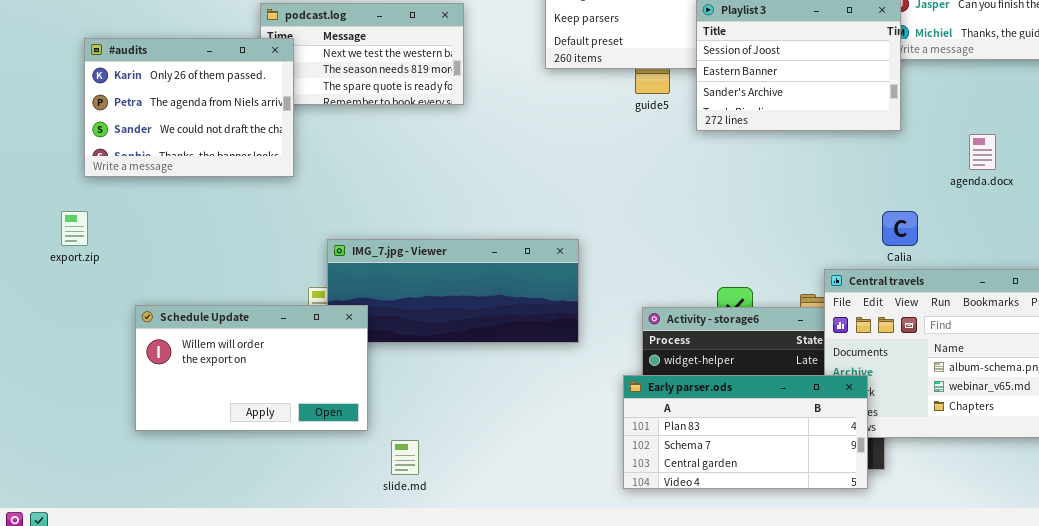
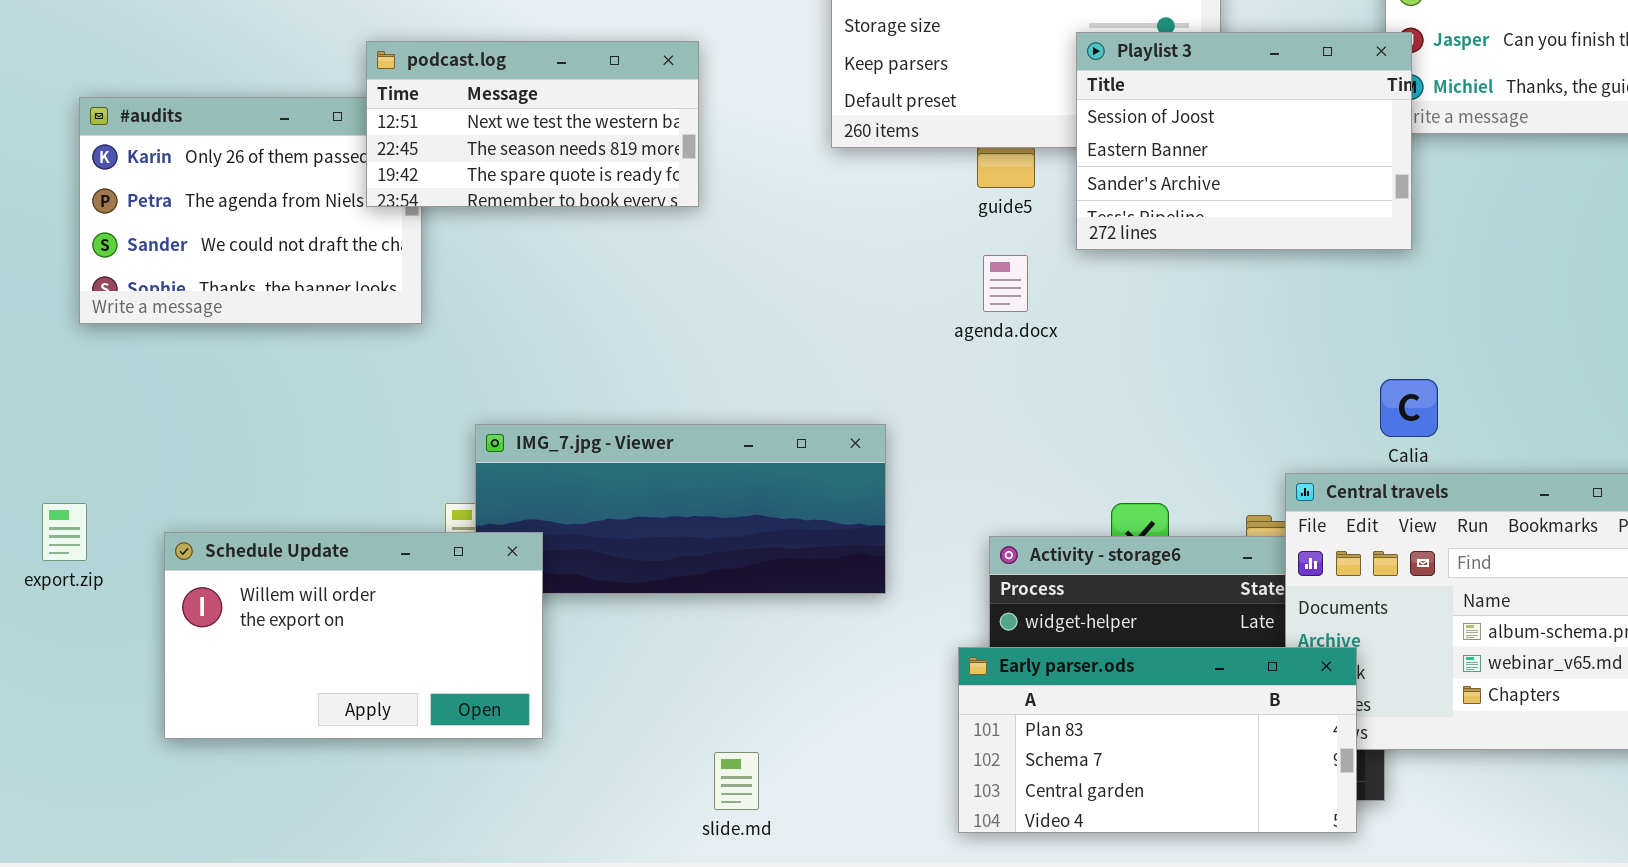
podcast.log: [260,3,464,105] -> [366,41,699,207], raised
agenda.docx: [969,134,996,170] -> [983,255,1028,312], moved
export.zip: [61,211,88,246] -> [42,503,87,561], moved
slide.md: [391,440,419,475] -> [714,752,759,810], moved

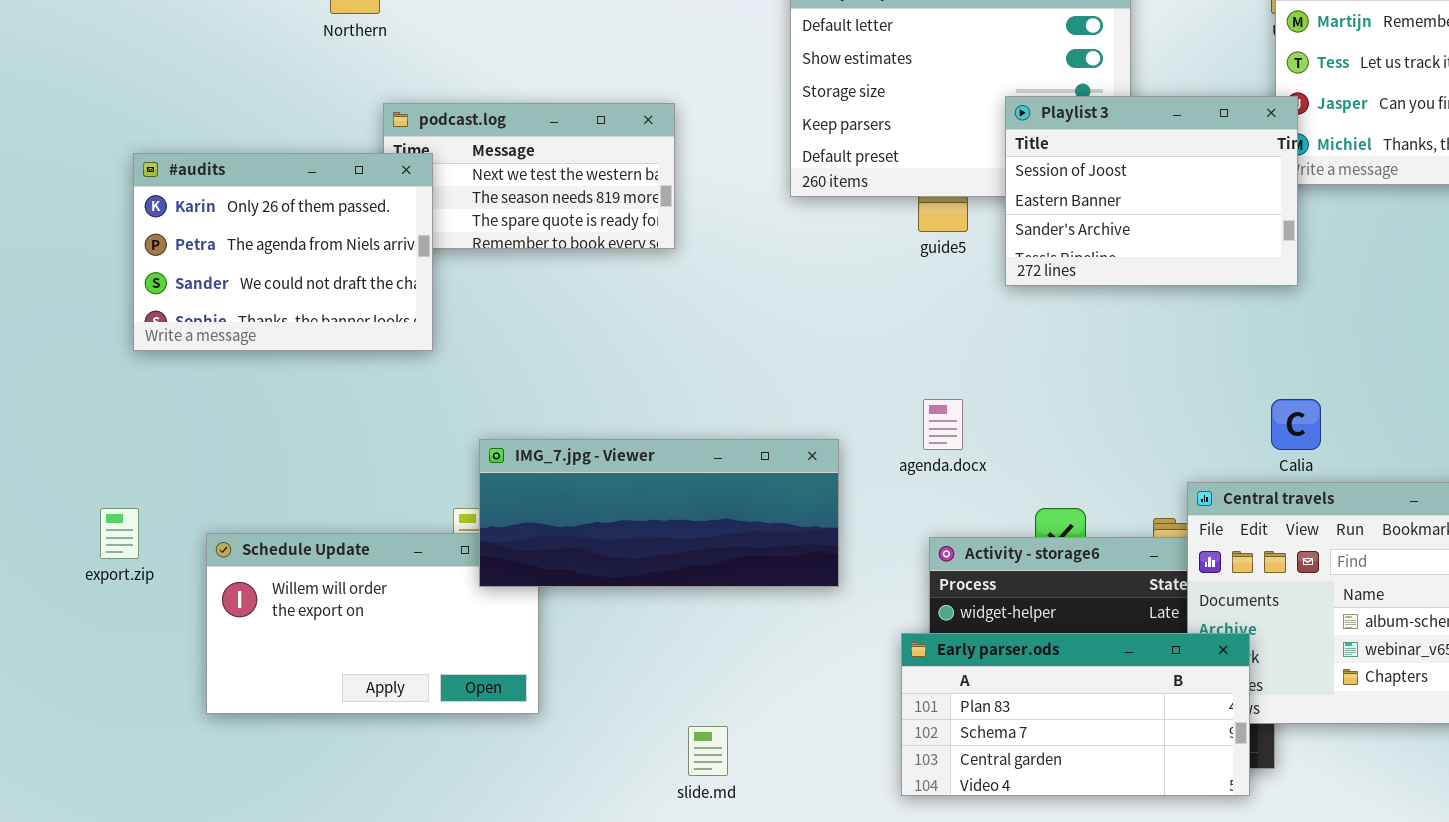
#audits: [79,97,422,324] -> [133,153,433,351], raised
agenda.docx: [983,255,1028,312] -> [923,399,963,450], moved
IMG_7.jpg - Viewer: [475,424,886,594] -> [479,439,839,587], raised

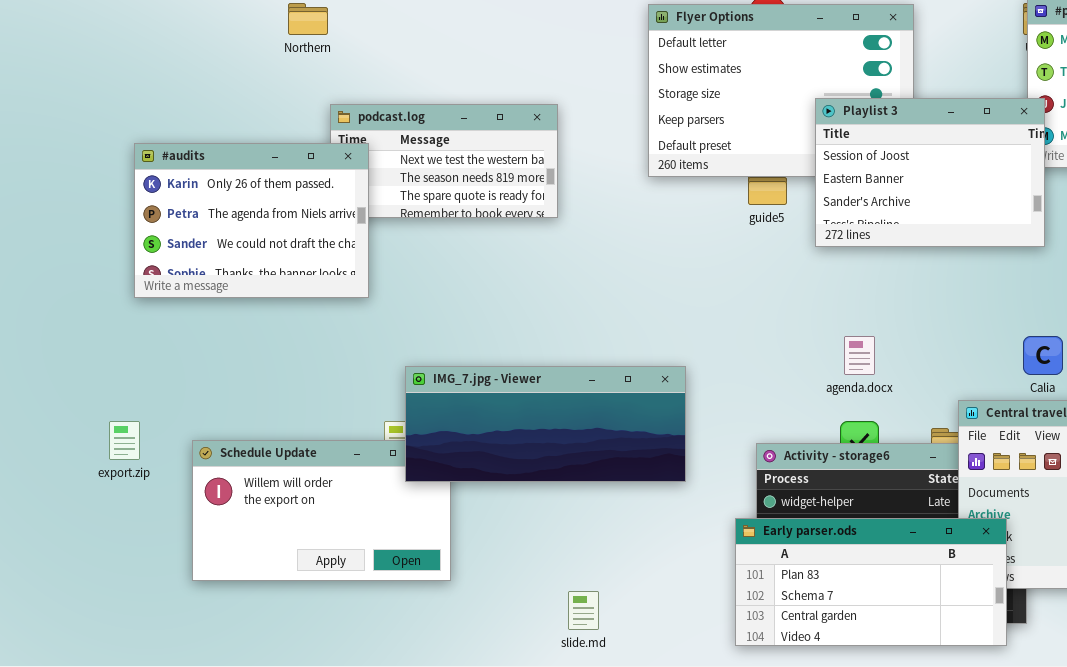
agenda.docx: [923,399,963,450] -> [844,336,875,375], moved

